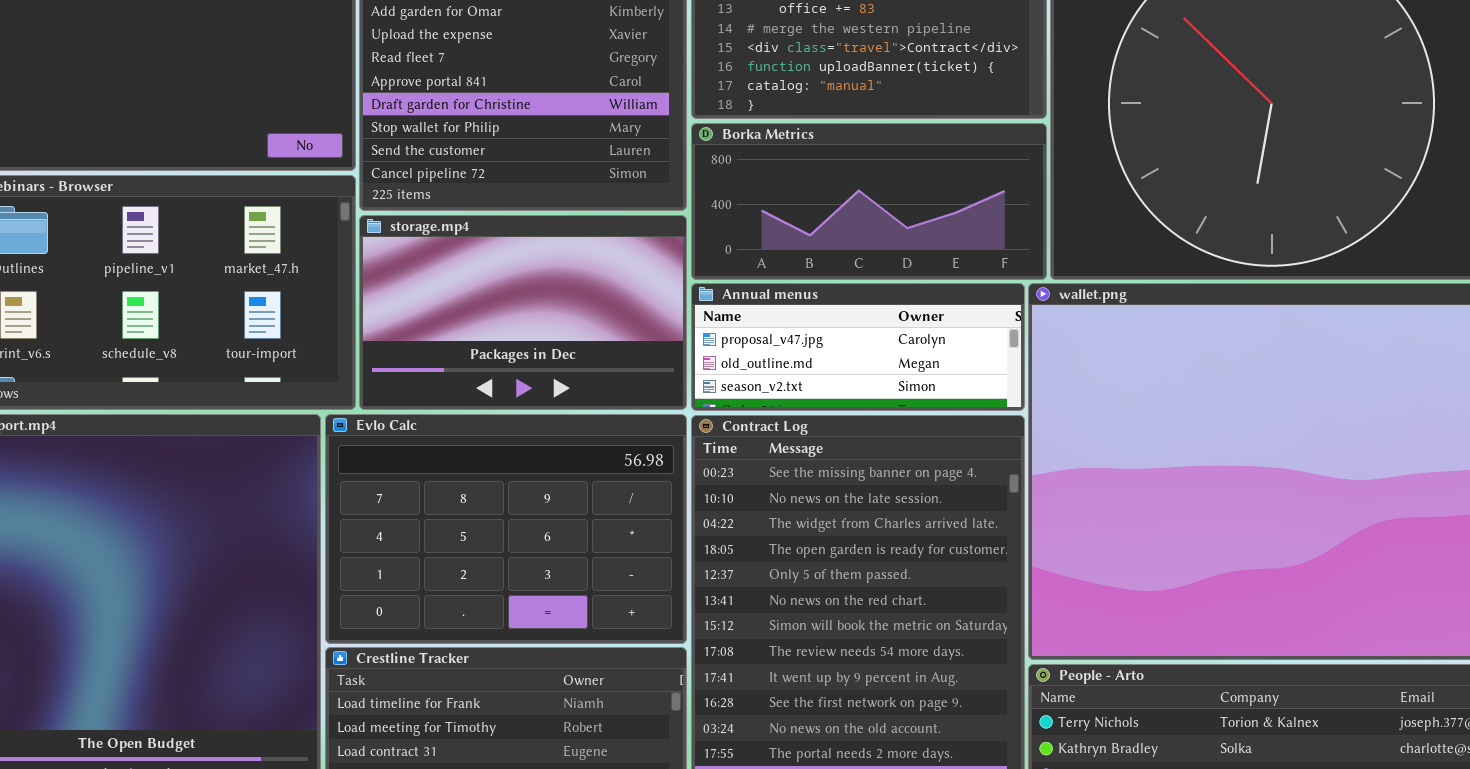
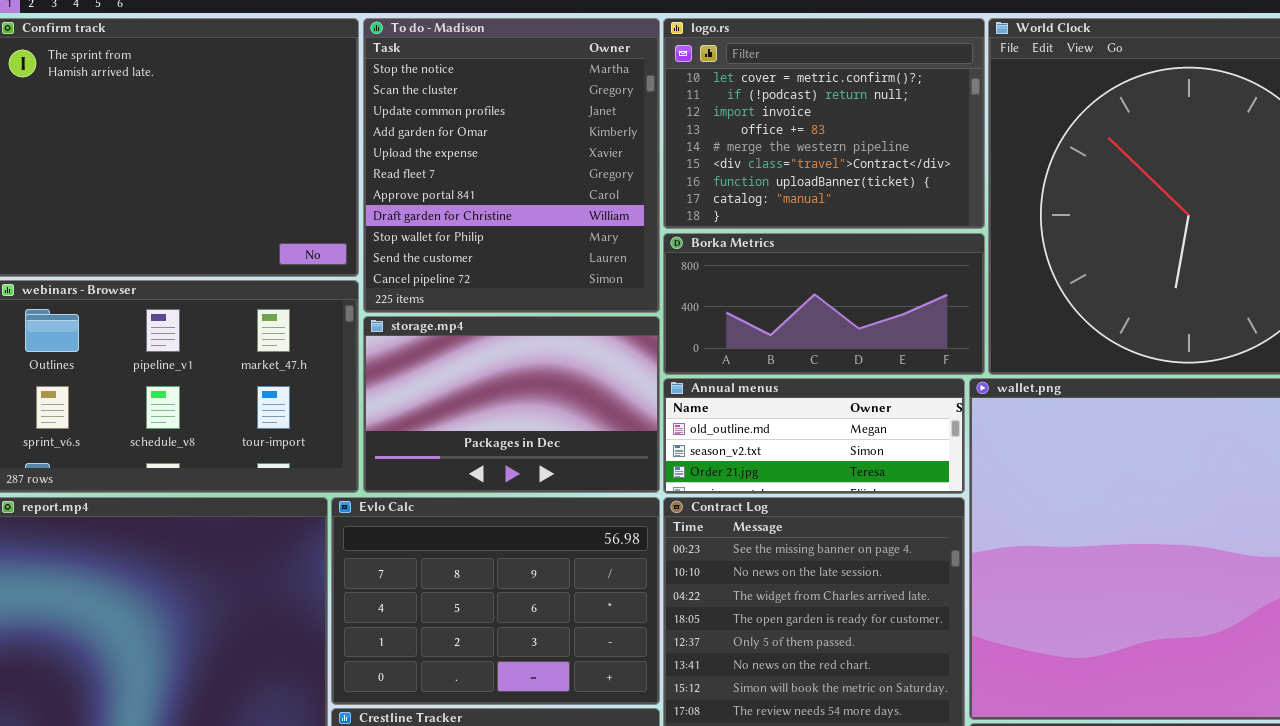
Annual menus: [691,283,1025,411] -> [663,378,965,494], scrolled down 1 row

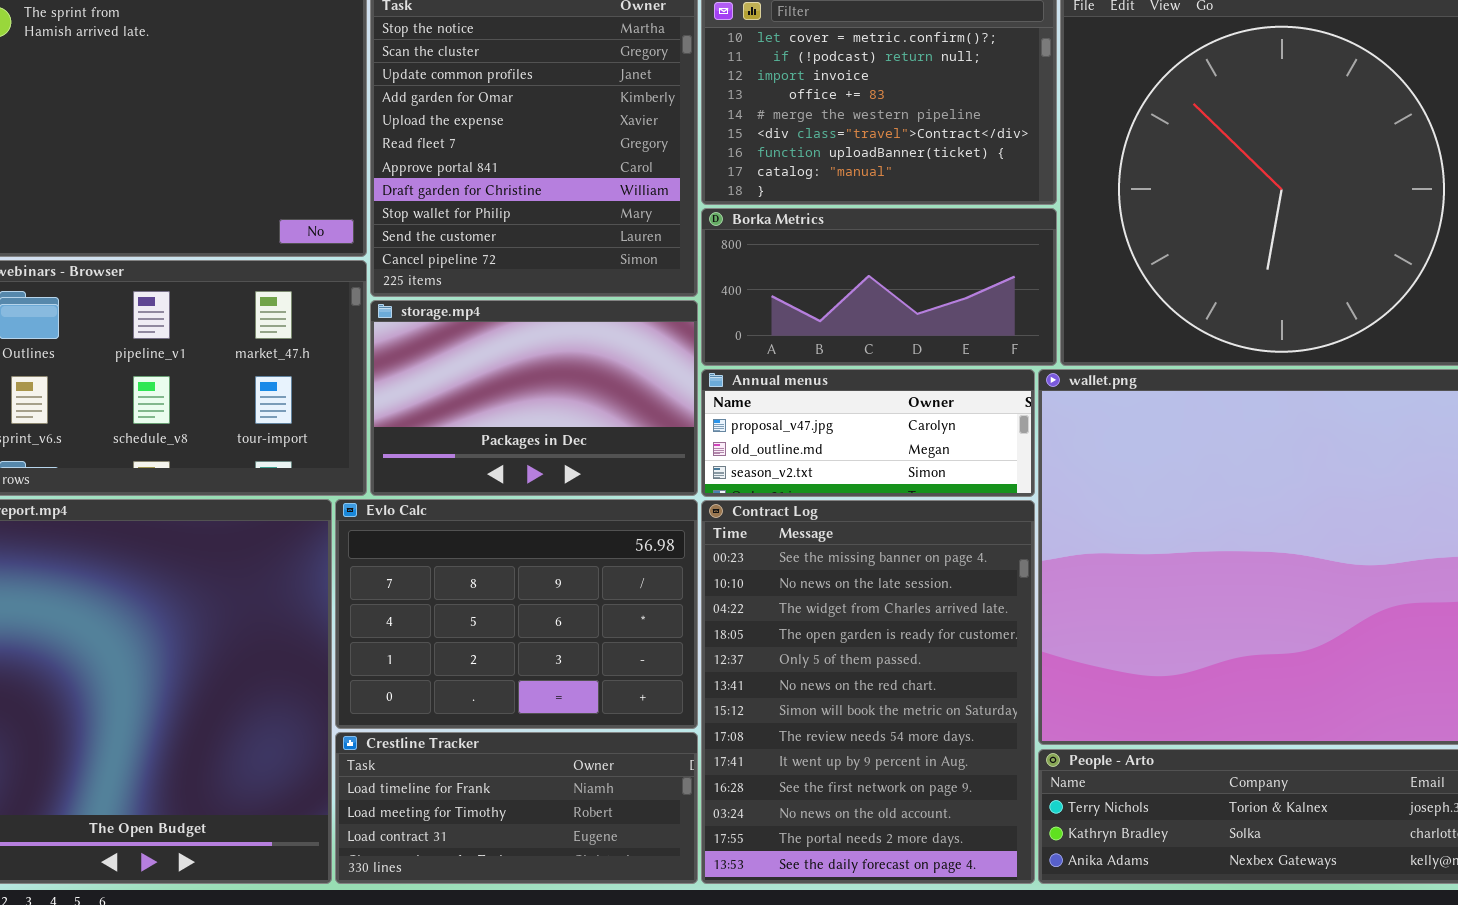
Annual menus: [663,378,965,494] -> [701,369,1035,497], scrolled up 1 row

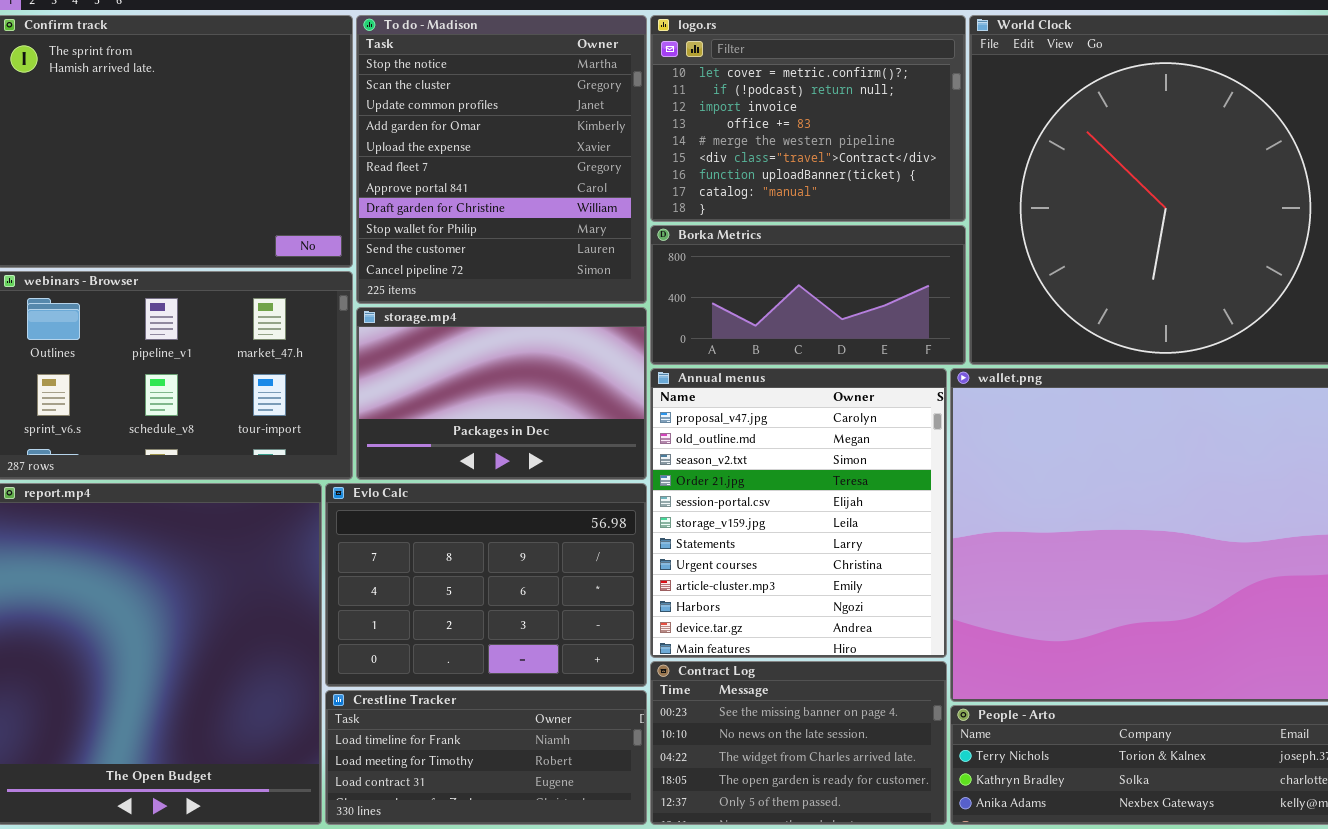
Annual menus: [701,369,1035,497] -> [650,368,947,658], resized
Contract Log: [701,500,1035,884] -> [650,661,947,825], resized

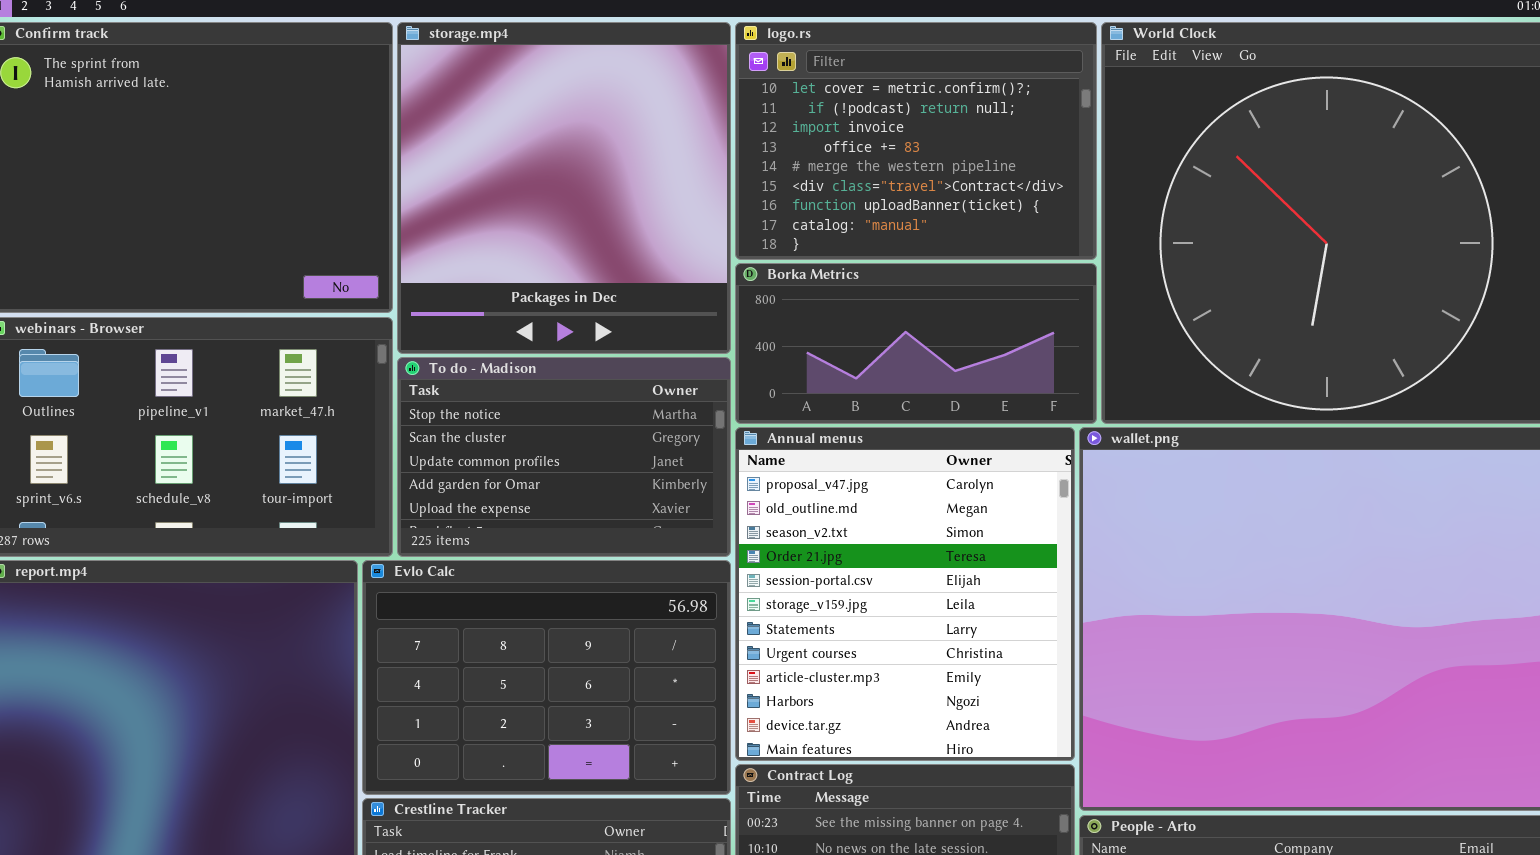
To do - Madison: [356,15,647,304] -> [397,357,731,557], moved, resized
storage.mp4: [356,307,647,480] -> [397,22,731,354], moved, resized

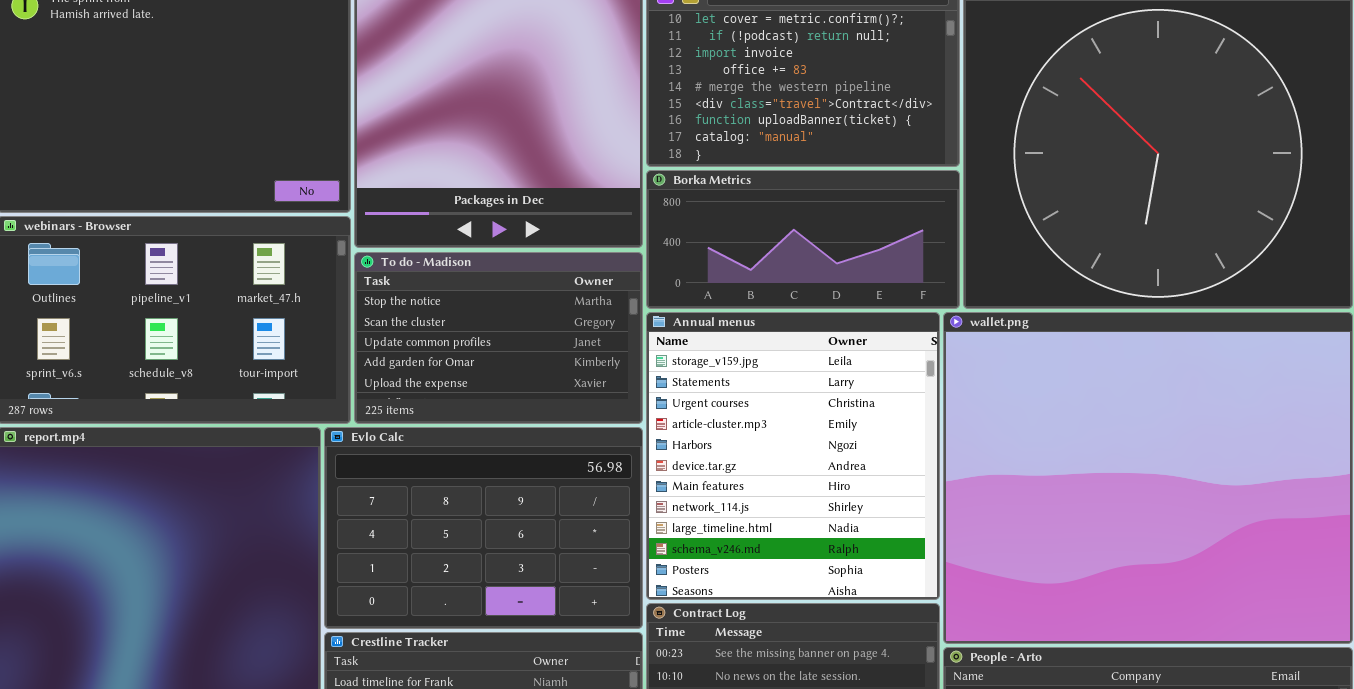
Annual menus: [735,427,1075,761] -> [646,312,940,600], scrolled down 5 rows

